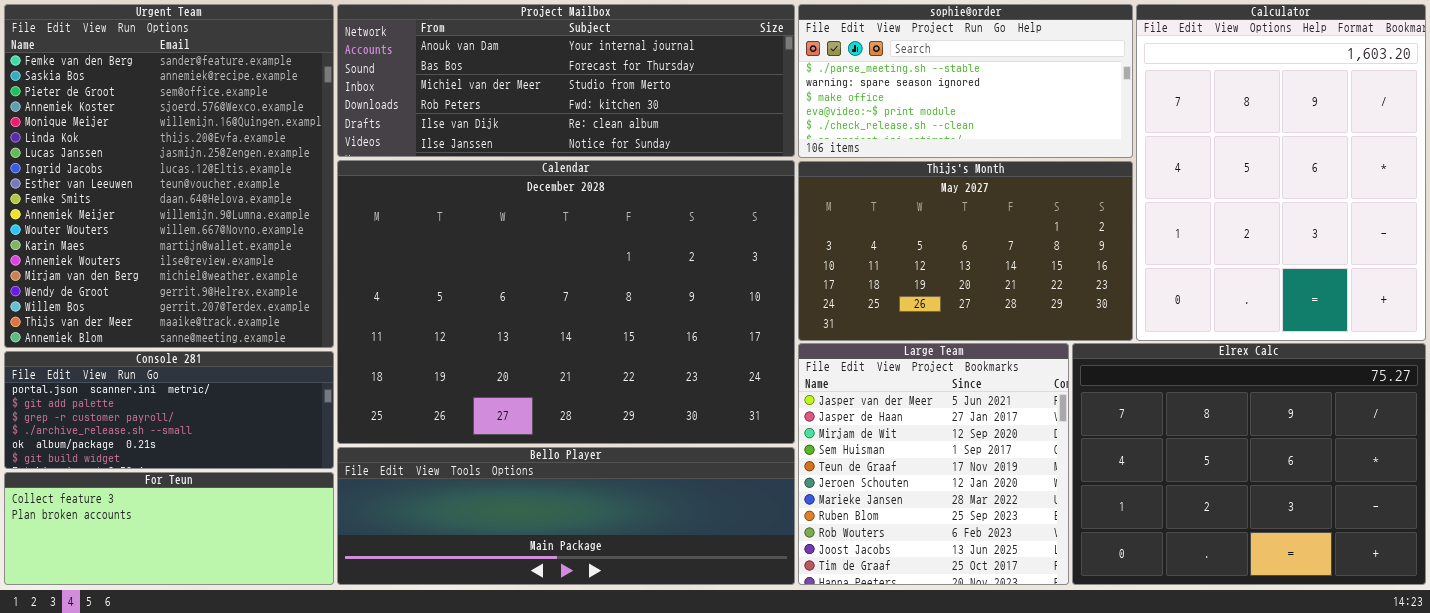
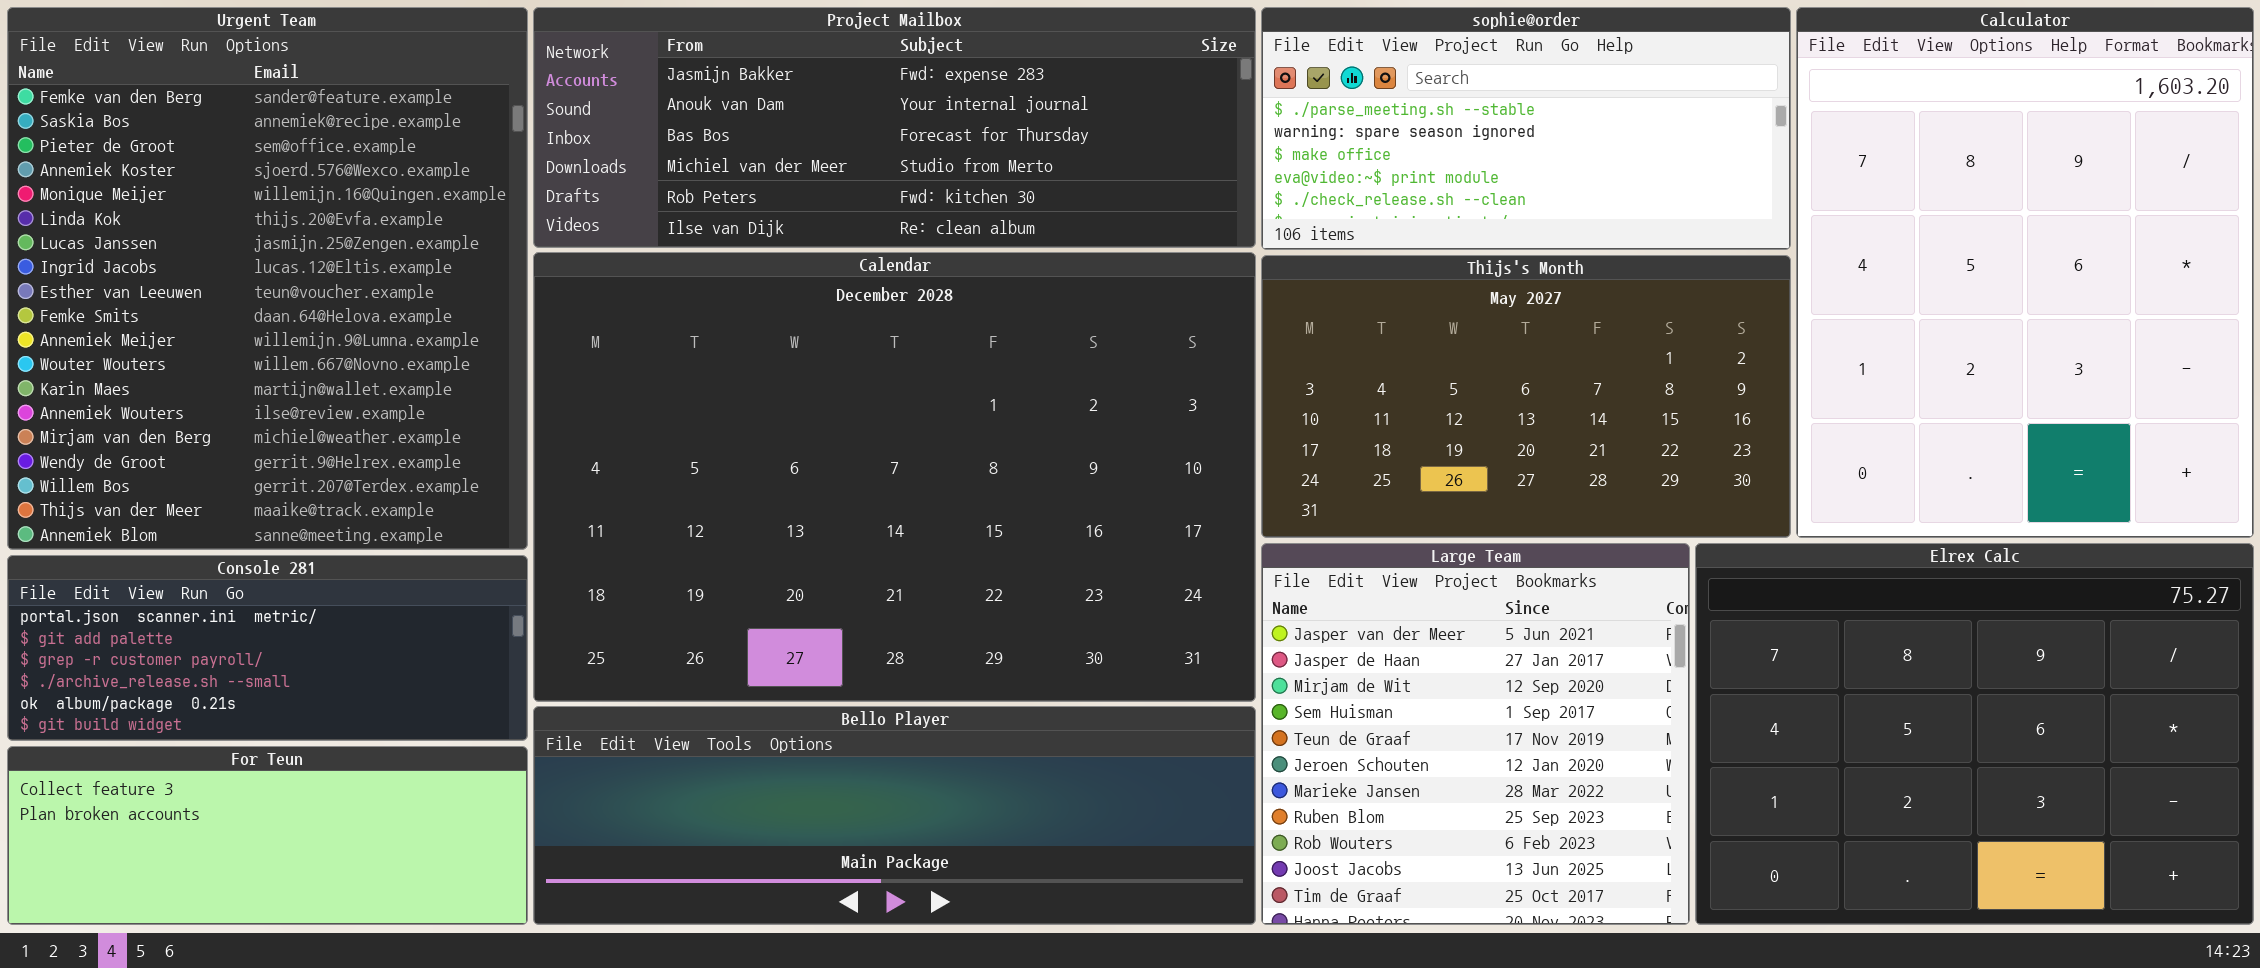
Project Mailbox: [337,4,795,157] -> [533,7,1256,248], scrolled up 1 row

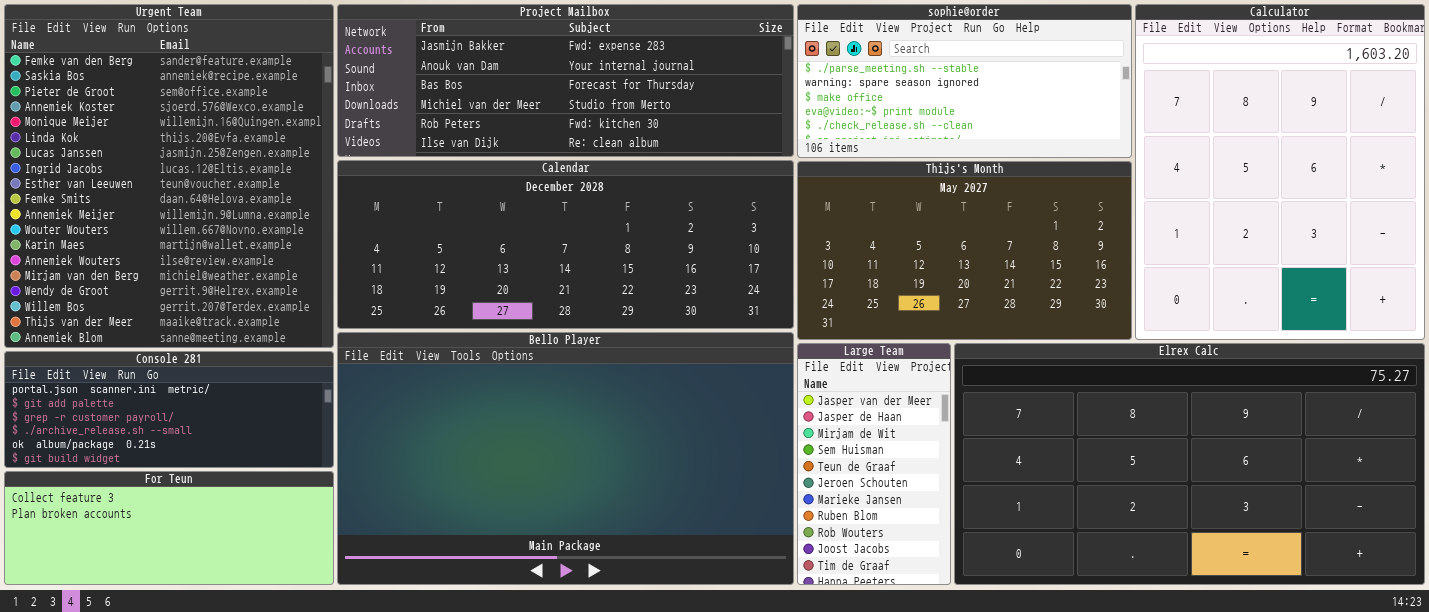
Calendar: [533,252,1256,702] -> [337,160,794,329], resized
Large Team: [1261,543,1690,925] -> [797,343,951,585], resized
Elrex Calc: [1695,543,2254,925] -> [954,343,1425,585], resized
Bello Player: [533,706,1256,925] -> [337,332,794,585], resized

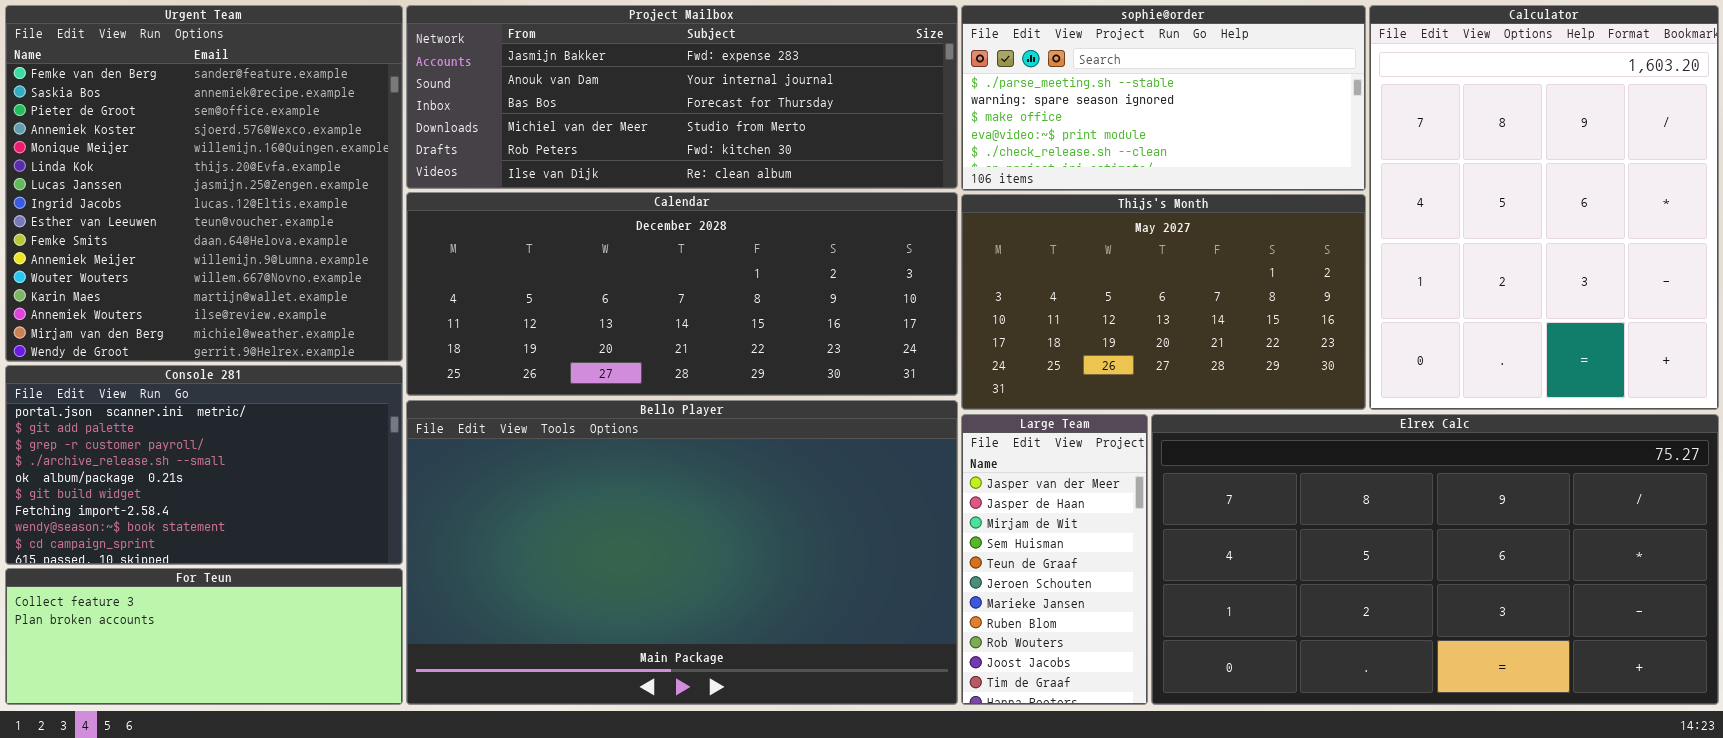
Urgent Team: [4,4,334,348] -> [5,5,403,362], resized
Console 281: [4,351,334,468] -> [5,365,403,565], resized

